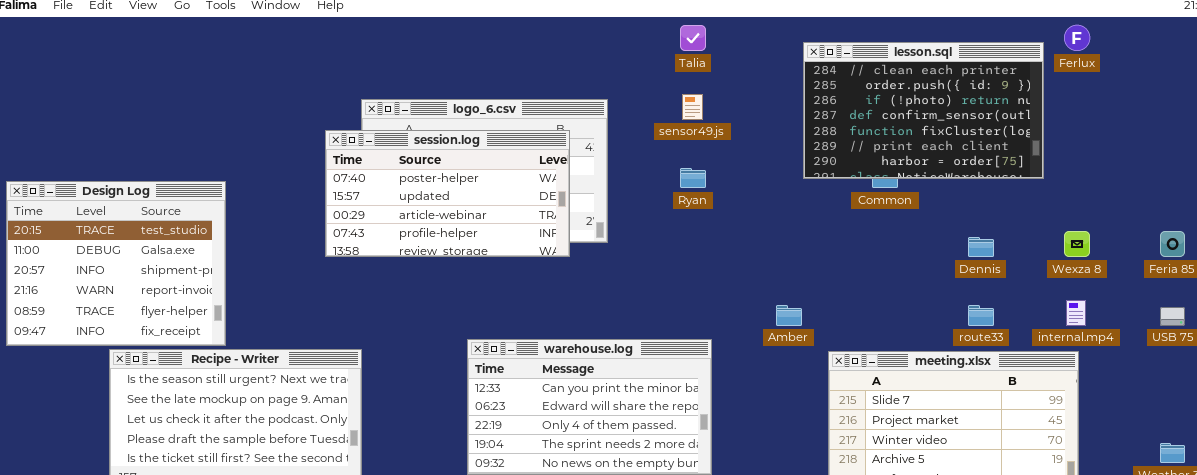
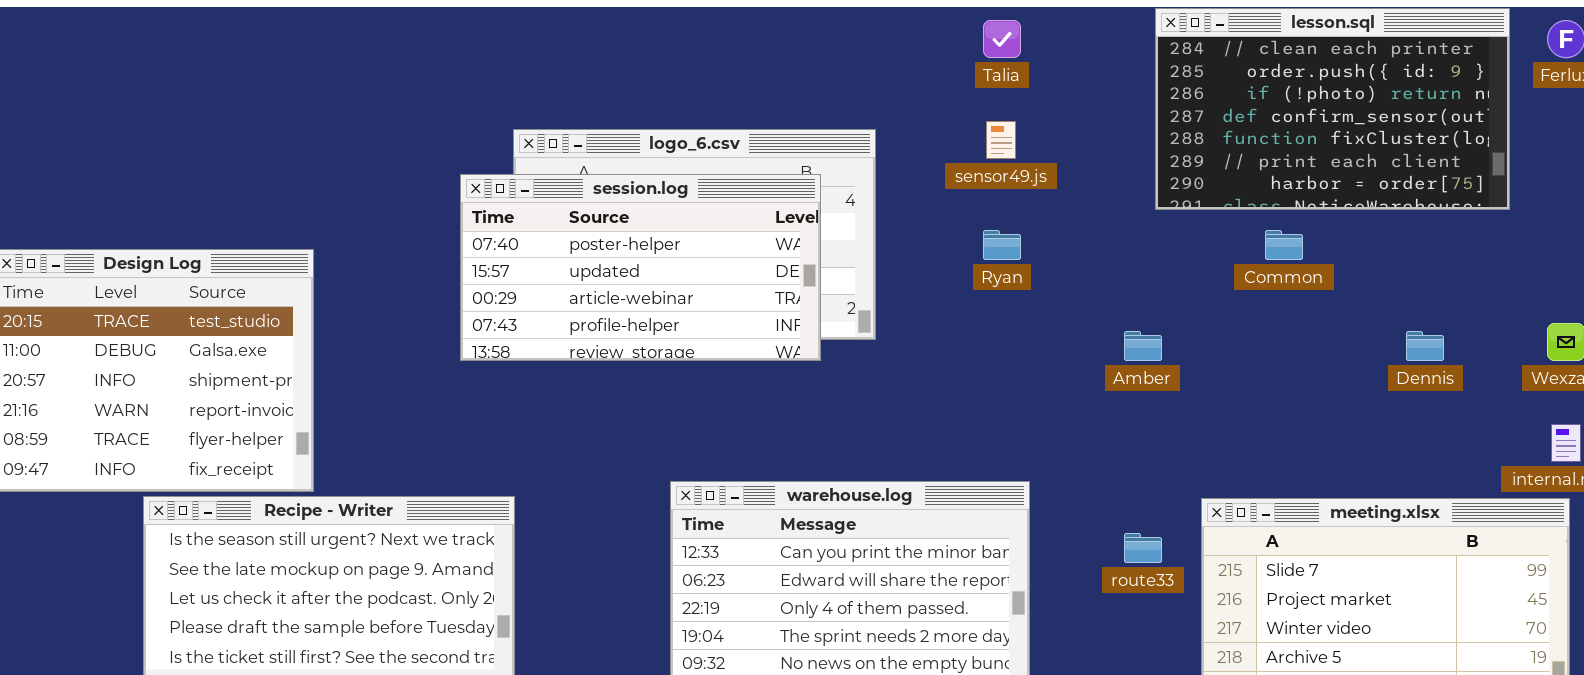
lesson.sql: [803,42,1044,179] -> [1155,8,1510,210], moved
Amber: [776,305,802,326] -> [1124,331,1162,361], moved
route33: [968,305,994,326] -> [1124,533,1162,563], moved

